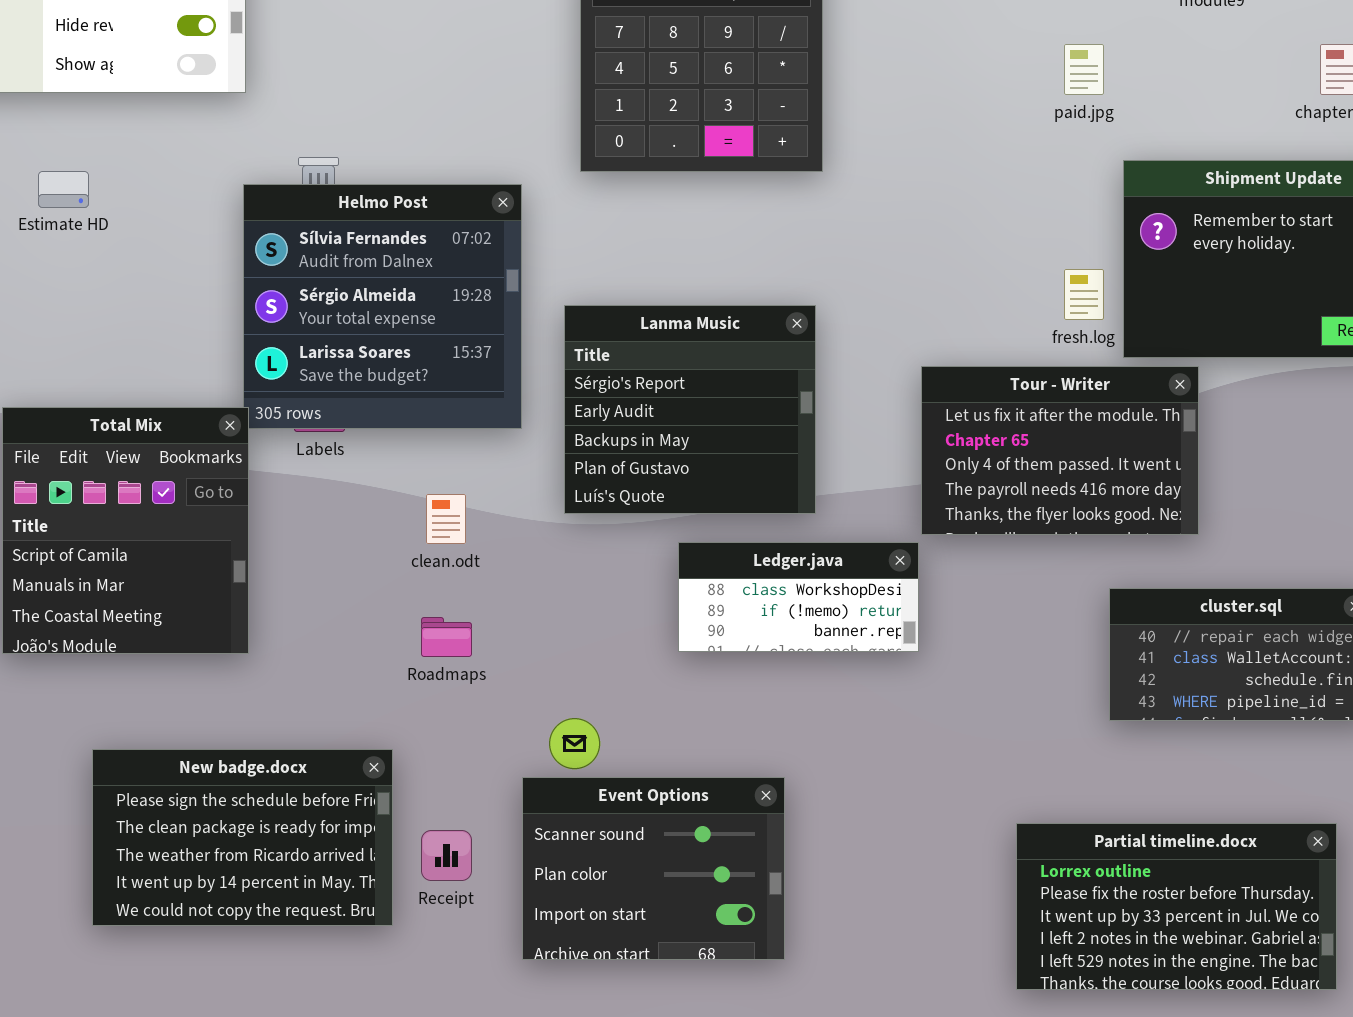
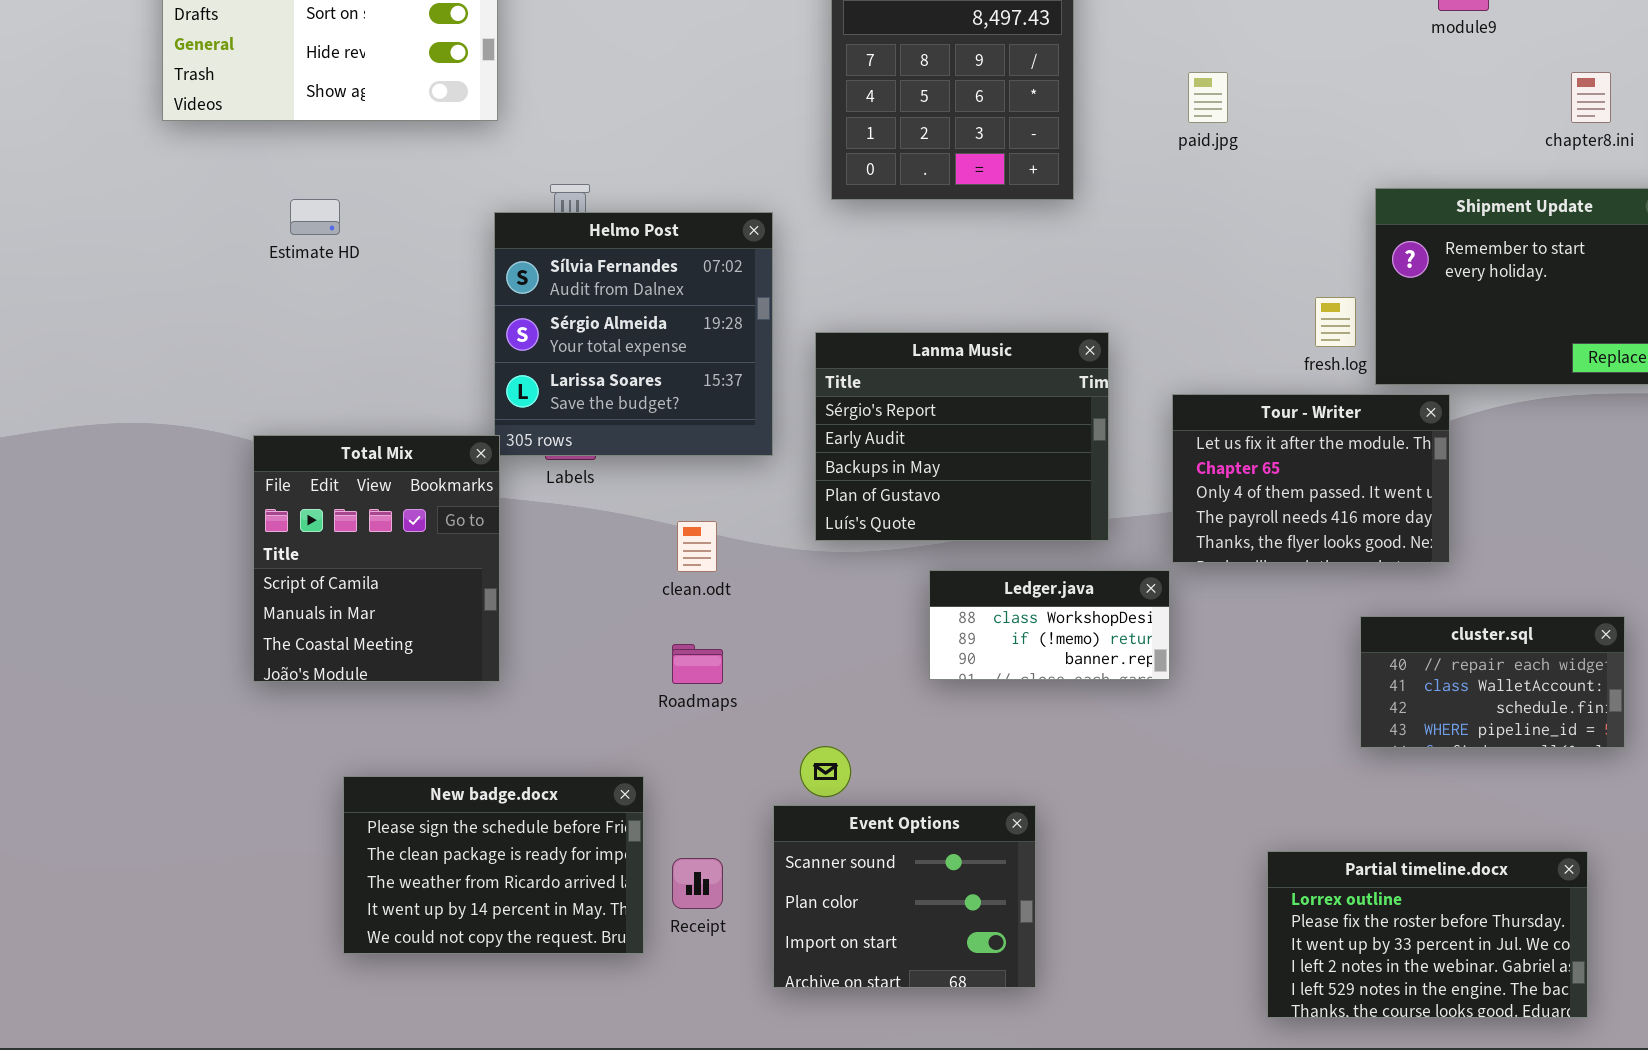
paid.jpg: [1064,44,1104,95] -> [1188,72,1228,123], moved
Lanma Music: [564,305,816,514] -> [815,332,1109,541], resized

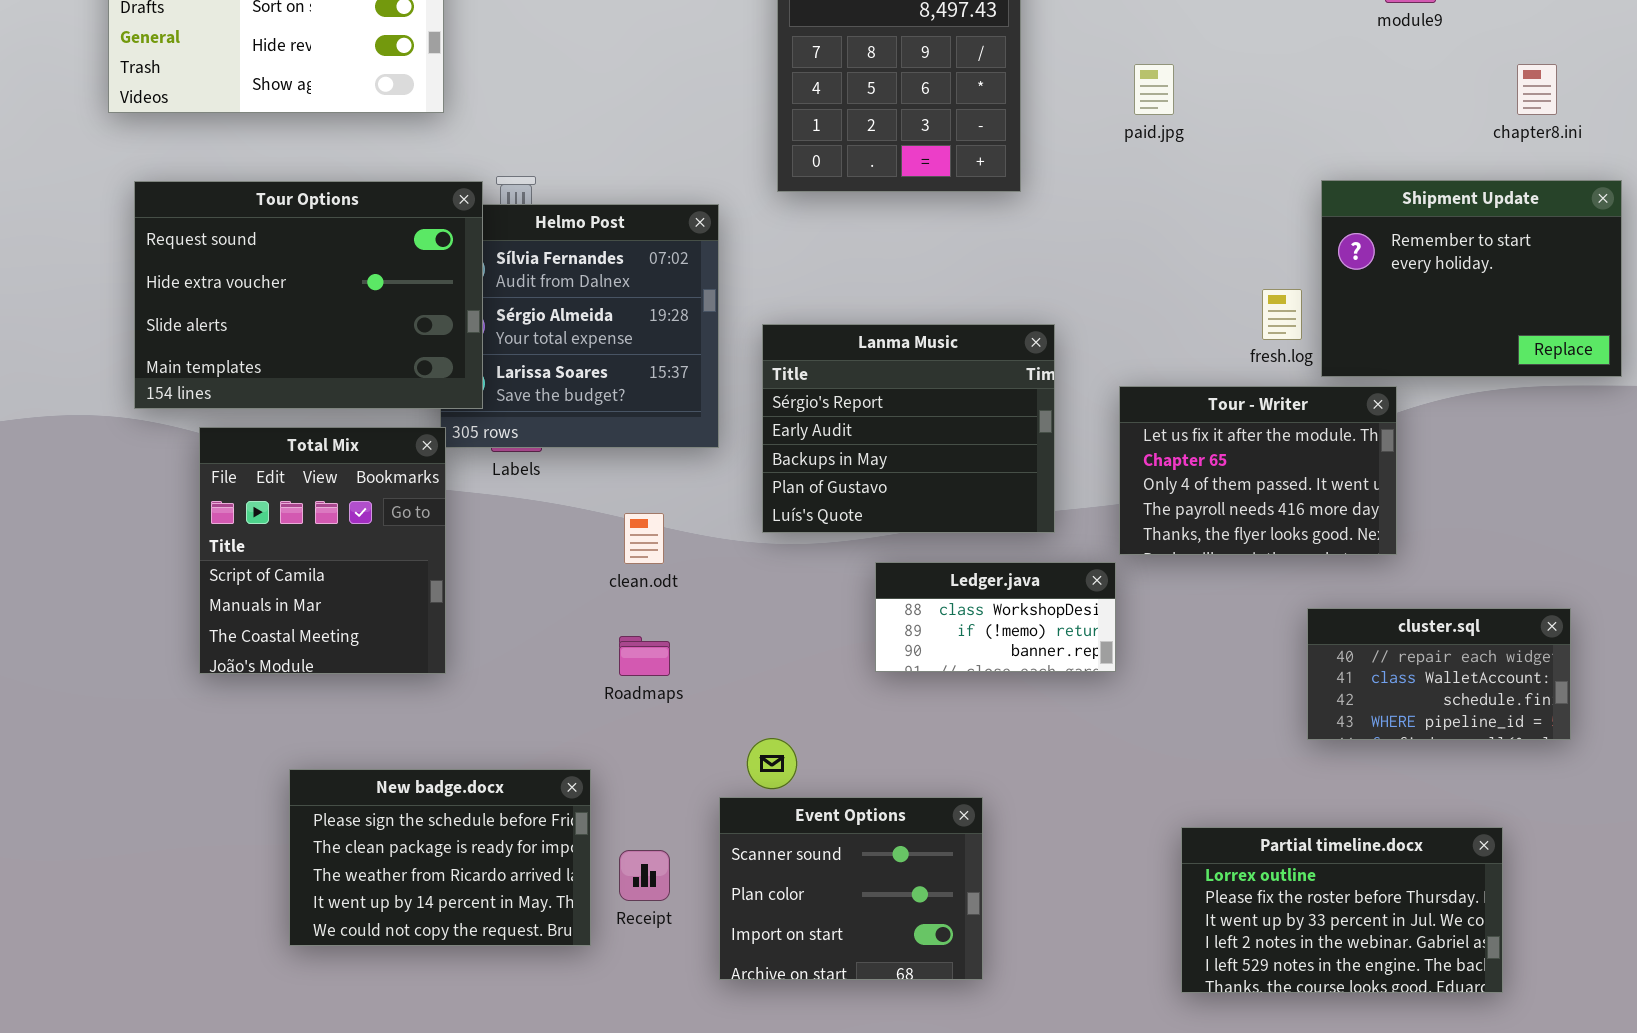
Tour Options: none -> [134,181,483,409], opened
Partial timeline.docx: [1267,851,1588,1018] -> [1181,827,1503,993], moved

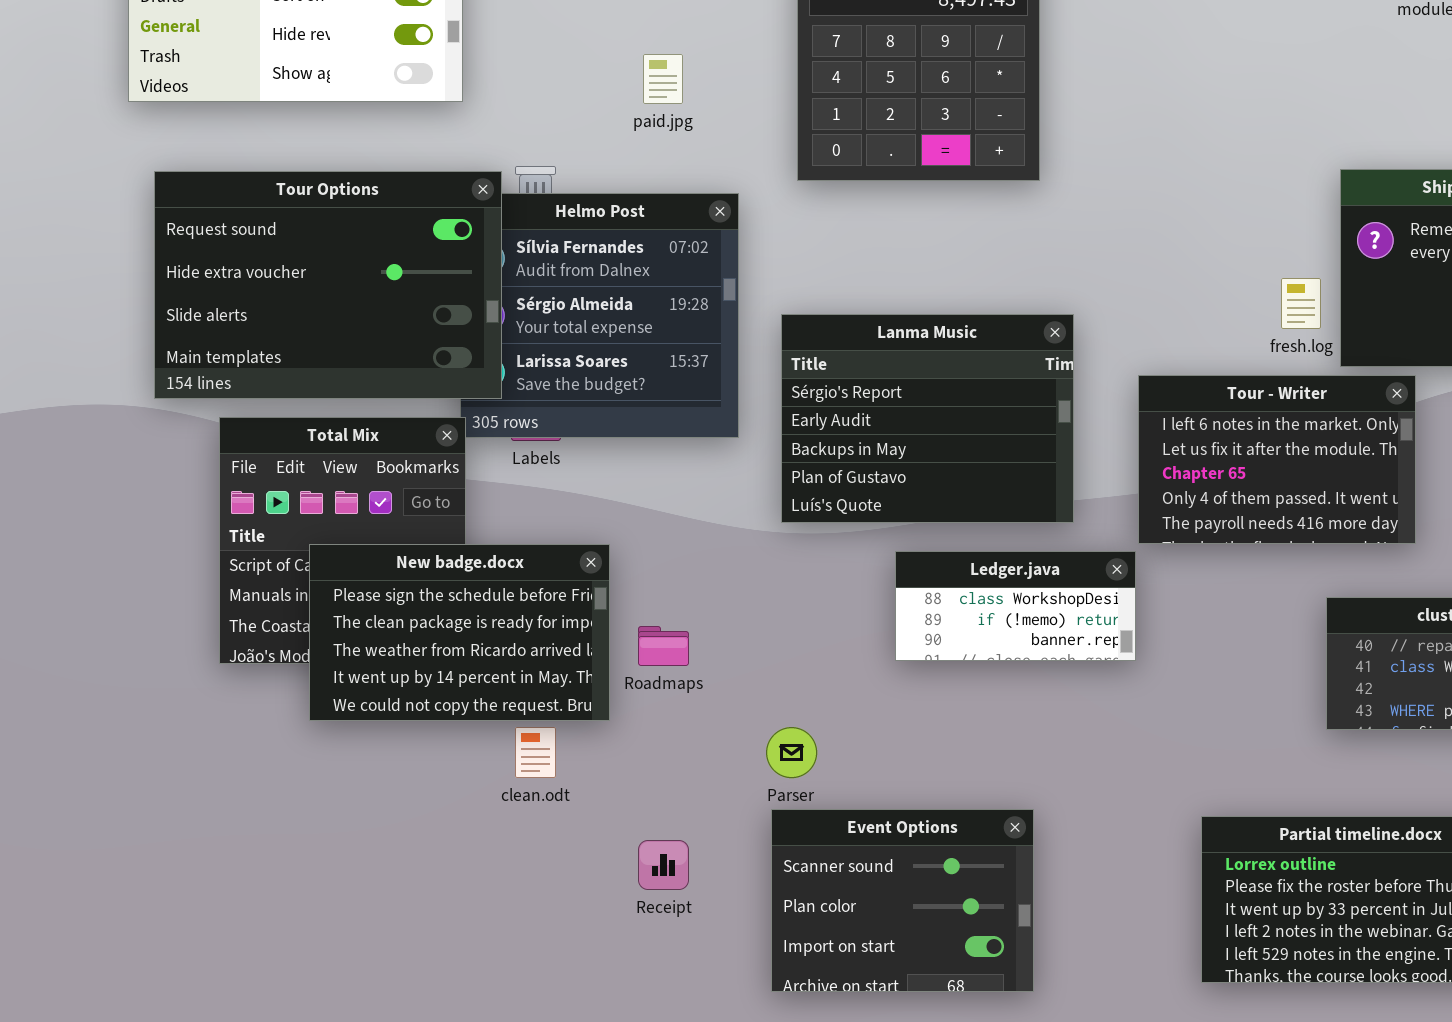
paid.jpg: [1134,64,1174,115] -> [643,54,683,104], moved
Tour - Writer: [1119,386,1397,555] -> [1138,375,1416,544], scrolled up 1 row
clean.odt: [624,513,664,564] -> [515,727,556,778], moved
New badge.docx: [289,769,591,946] -> [309,544,610,721], moved
Event Options: [719,797,983,980] -> [771,809,1034,992], moved

